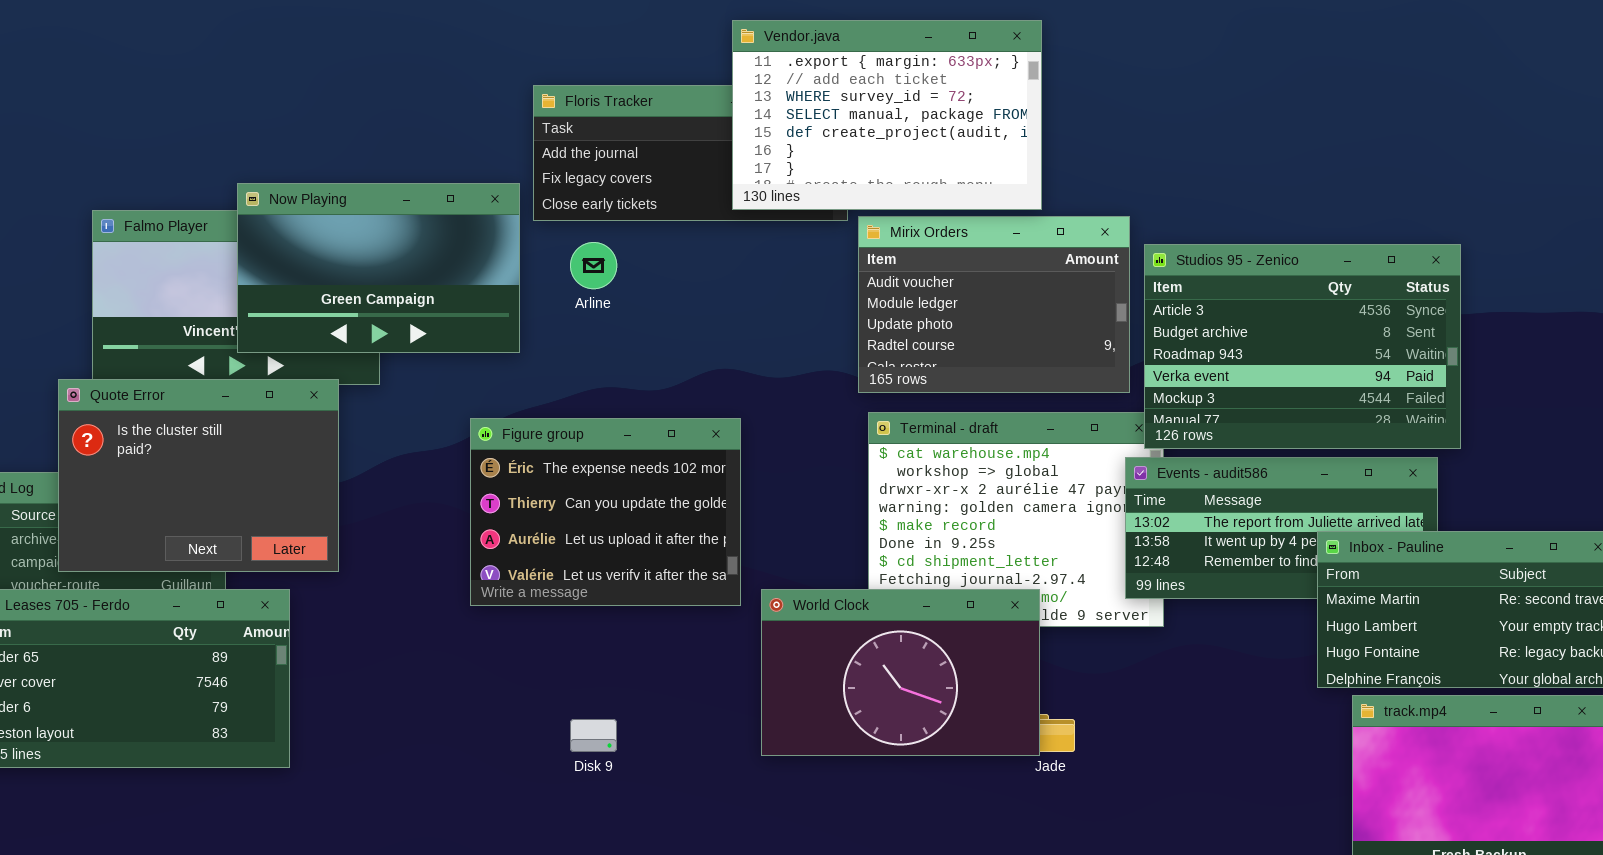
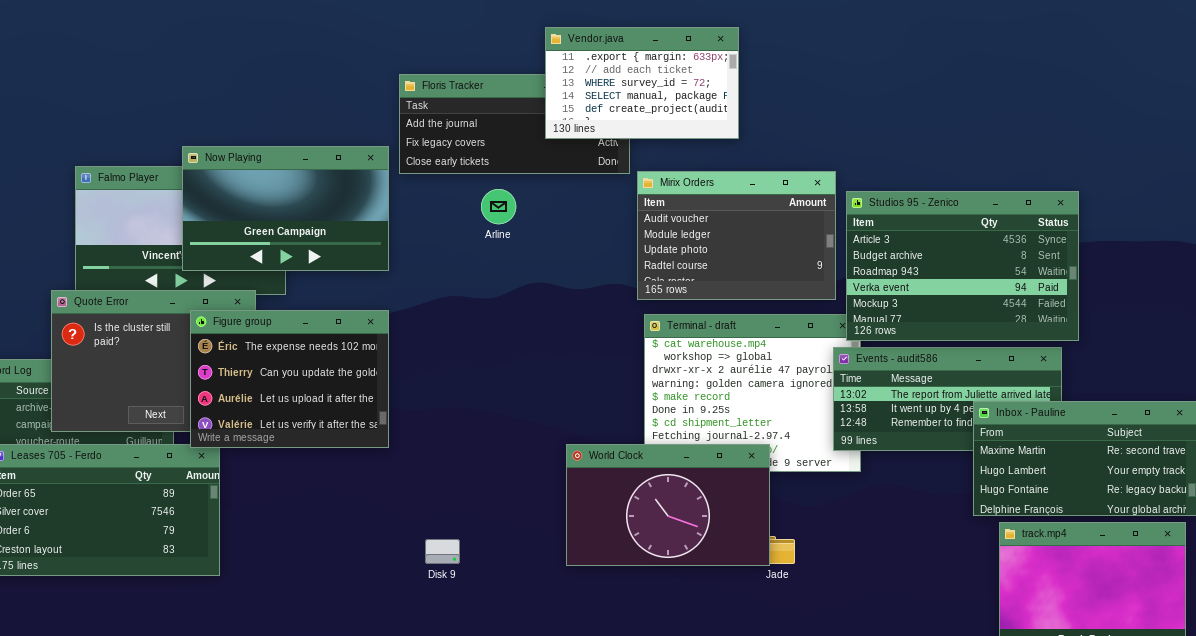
Vendor.java: [732,20,1042,210] -> [545,27,739,139], resized
Arline: [570,242,617,289] -> [481,189,516,224], moved
Figure group: [470,418,741,606] -> [190,310,389,448], moved

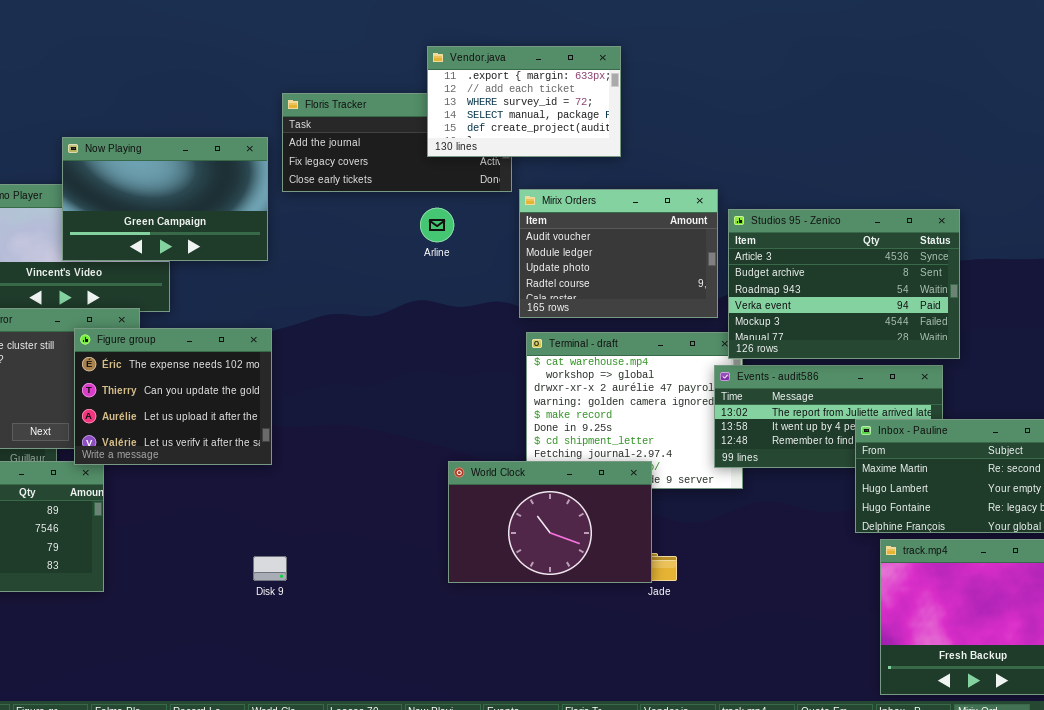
Now Playing: [182,146,389,271] -> [62,137,268,261], moved
Arline: [481,189,516,224] -> [420,208,454,242], moved
Disk 9: [425,539,460,564] -> [253,556,287,581], moved

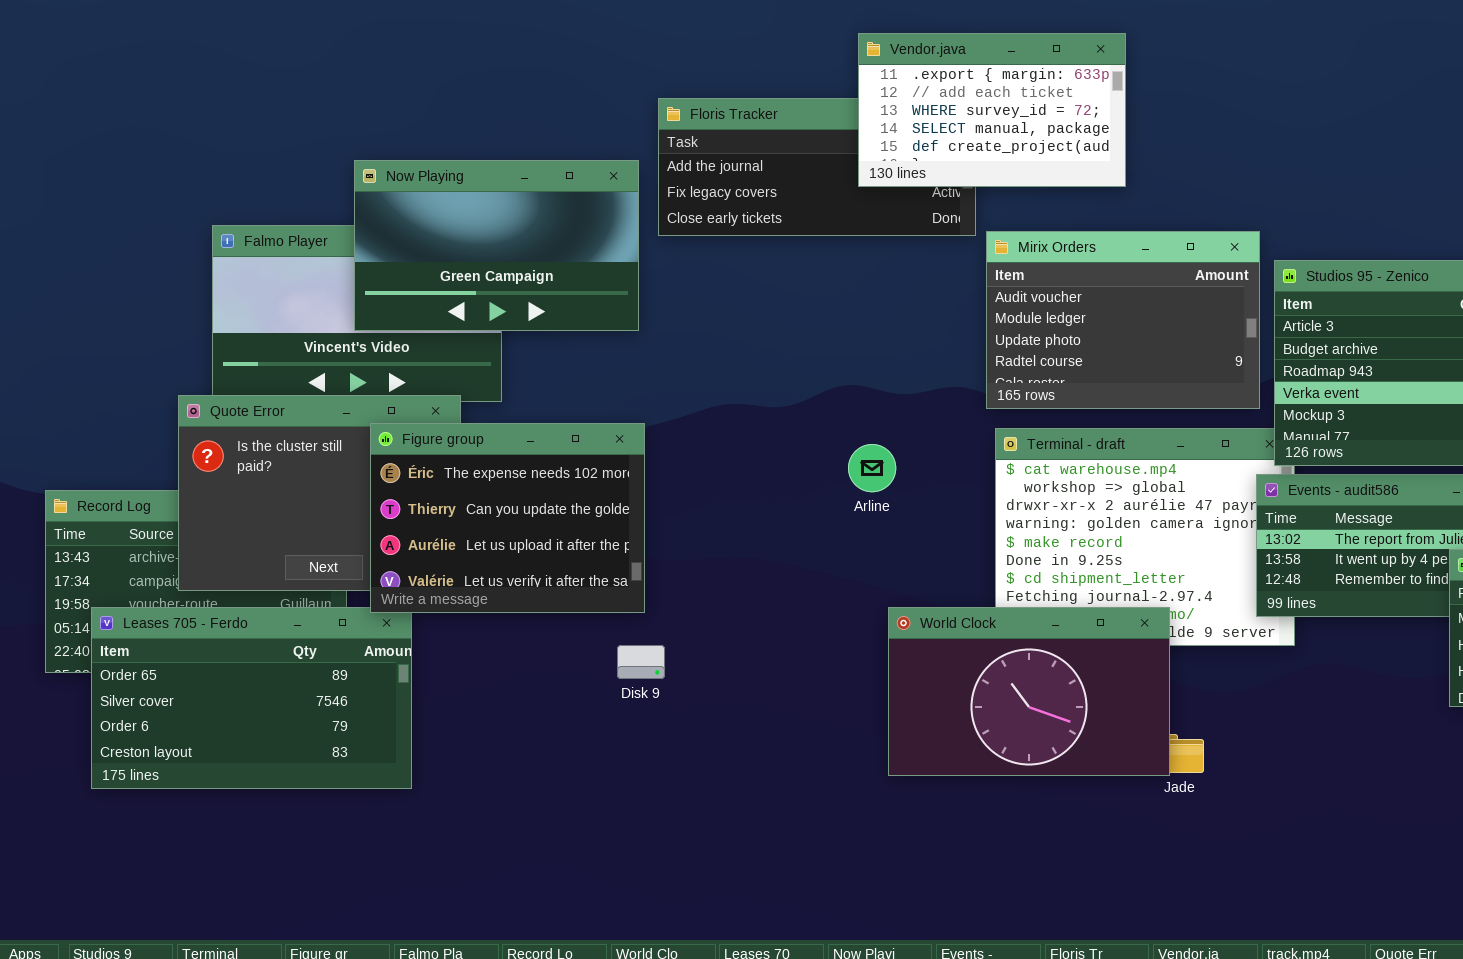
Arline: [420,208,454,242] -> [848,444,896,492], moved
Disk 9: [253,556,287,581] -> [617,645,665,679], moved

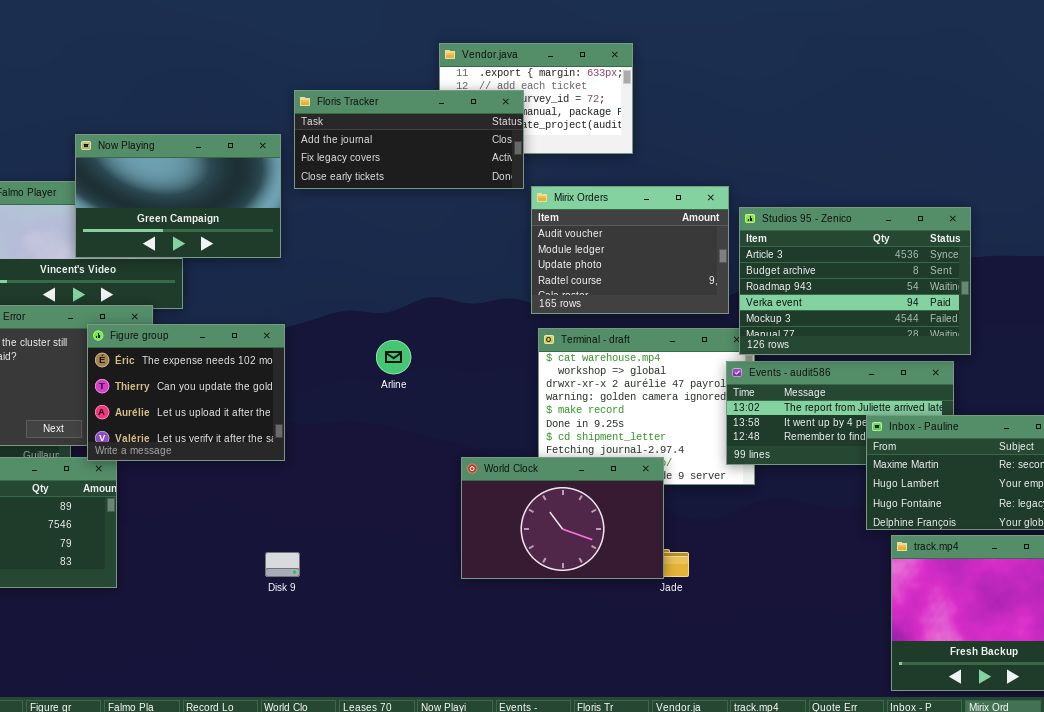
Floris Tracker: [658,98,976,236] -> [294,90,524,189], raised
Arline: [848,444,896,492] -> [376,340,411,374], moved
Disk 9: [617,645,665,679] -> [265,552,300,577], moved

